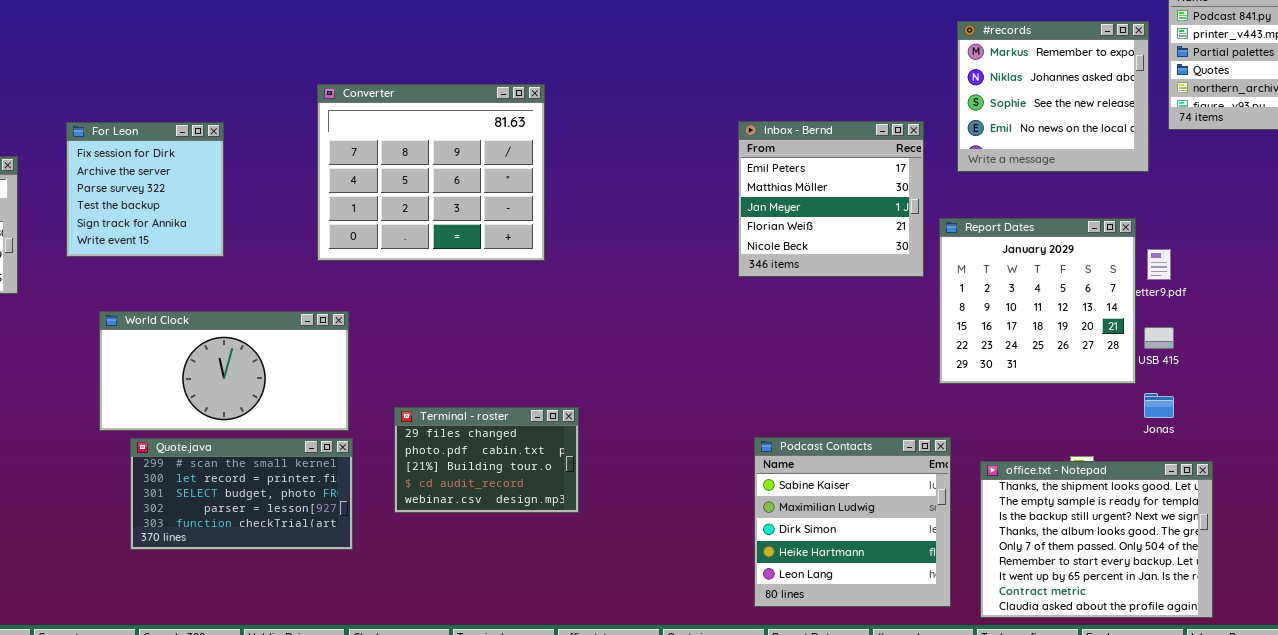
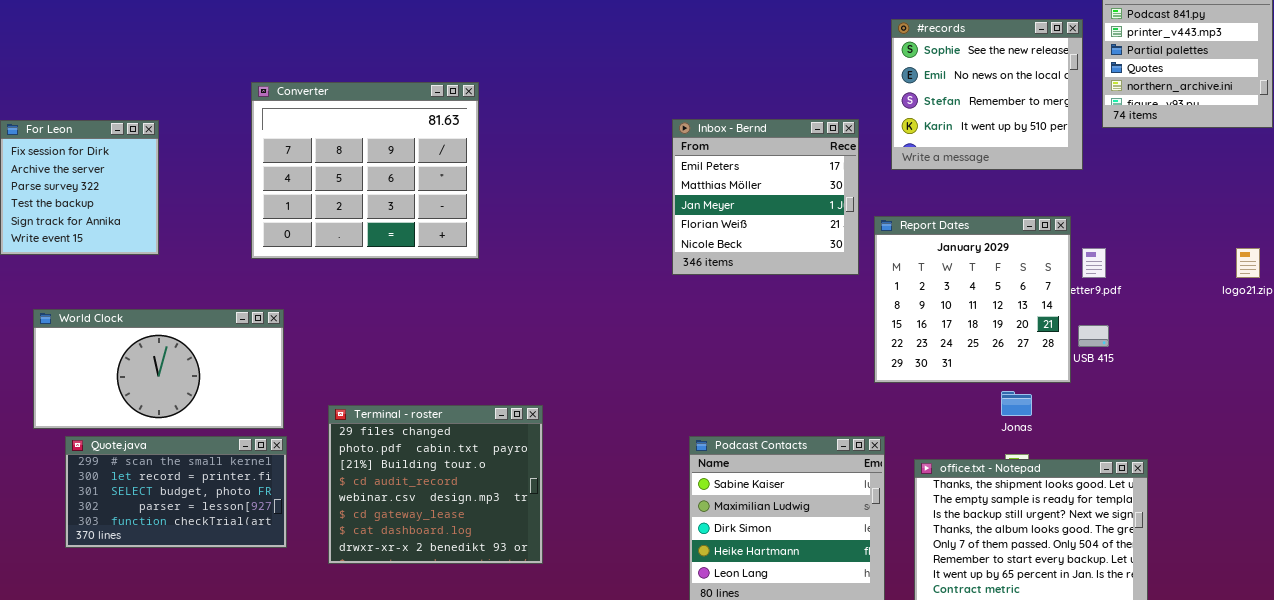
#records: [957,21,1149,172] -> [891,19,1083,170], scrolled down 2 rows
Jonas: [1144,393,1174,418] -> [1001,391,1032,416], moved
Terminal - roster: [394,407,579,513] -> [328,405,543,564], resized

